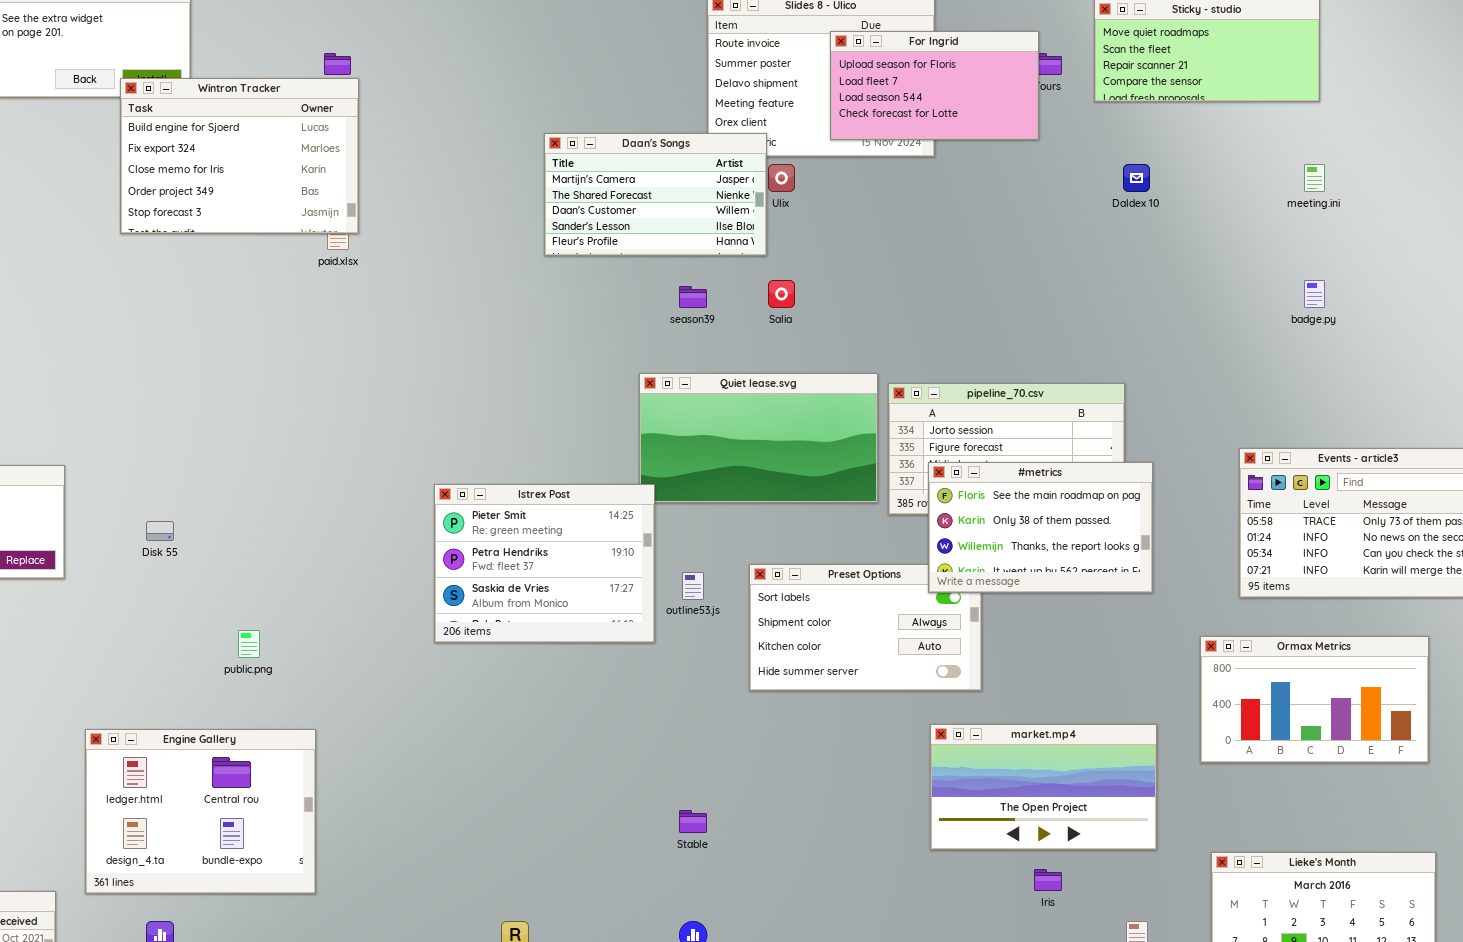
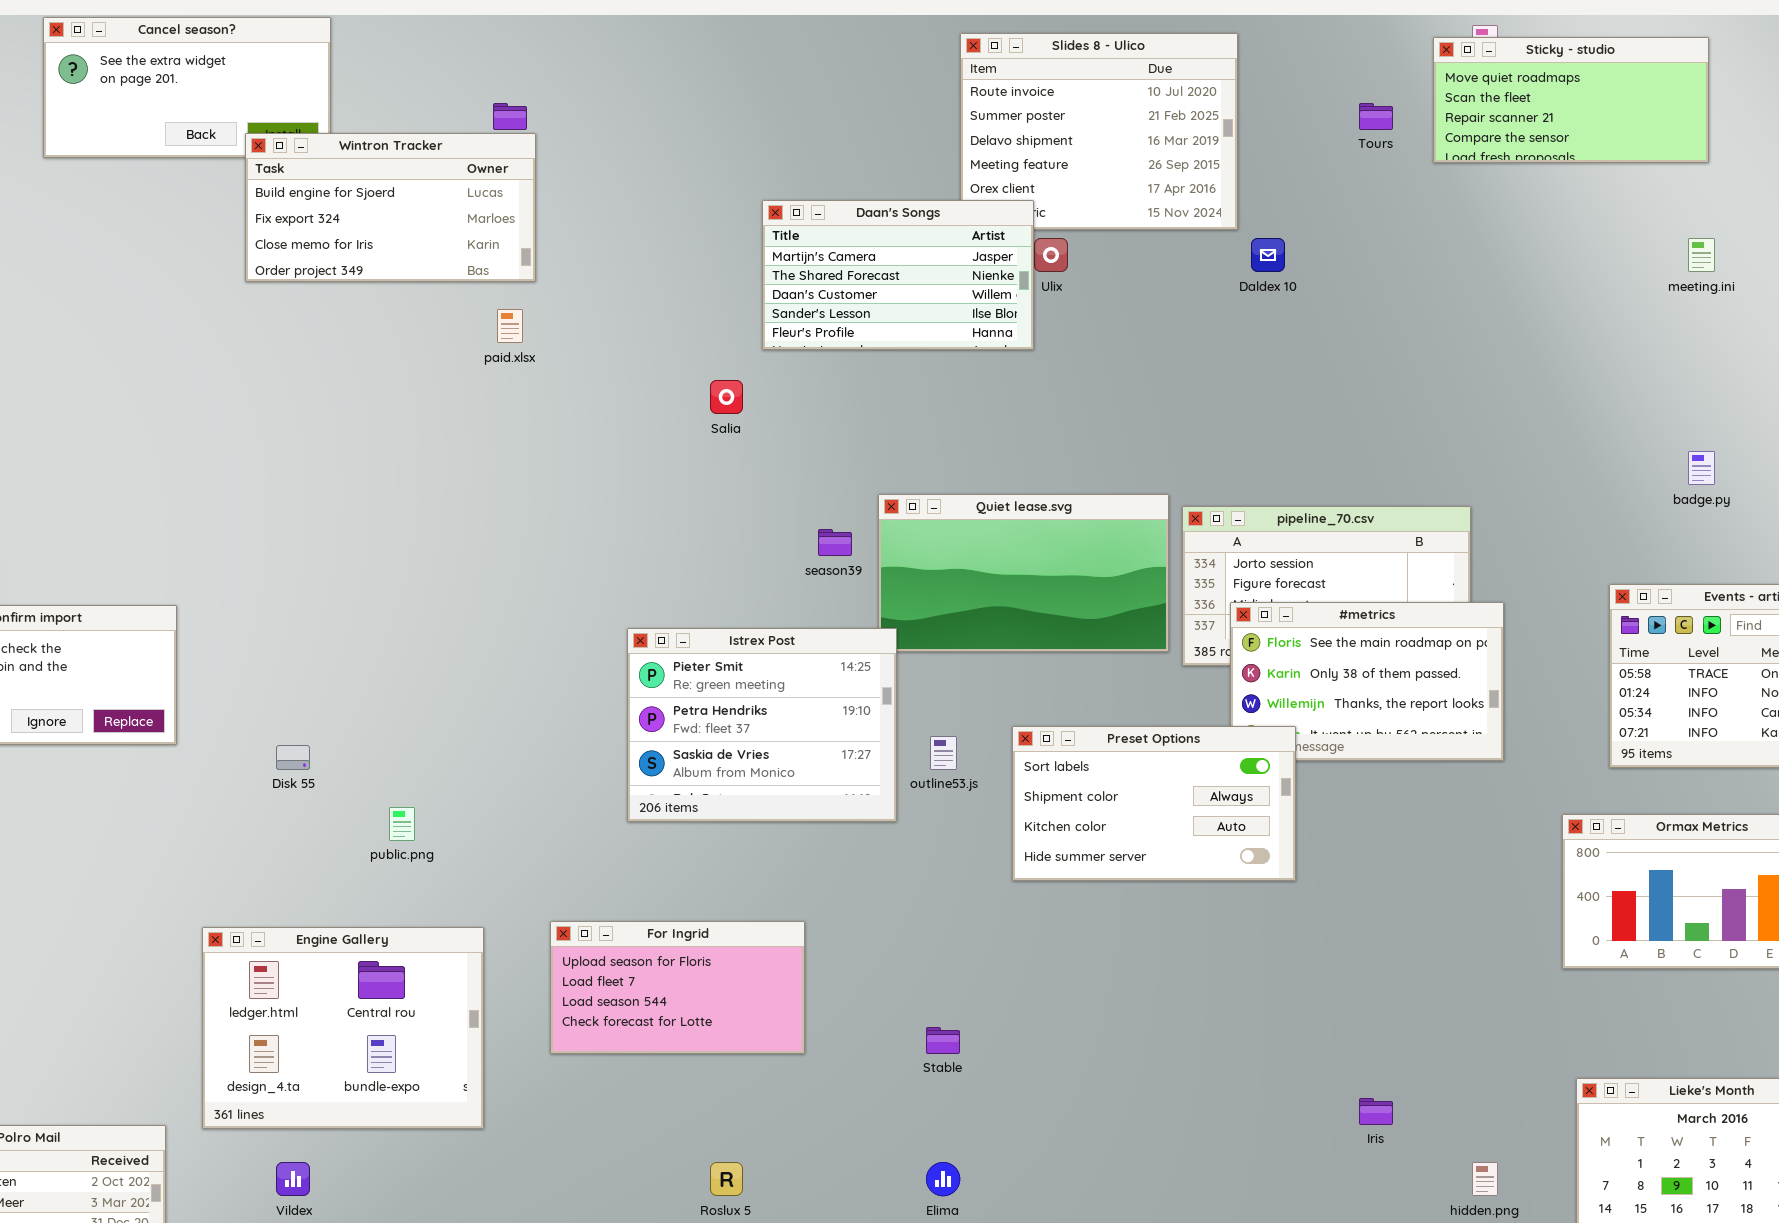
For Ingrid: [830,31,1039,140] -> [550,921,805,1054], moved
Wintron Tracker: [120,78,359,234] -> [245,133,536,282], resized
Daldex 10: [1123,164,1150,192] -> [1251,238,1285,272], moved
Salia: [768,280,795,308] -> [710,380,743,414], moved
badge.py: [1304,280,1325,308] -> [1688,451,1715,485], moved
season39: [679,286,707,308] -> [818,529,852,556], moved
Disk 55: [146,521,174,541] -> [276,745,310,770], moved
Preset Options: [749,564,982,691] -> [1012,726,1296,881], raised
market.mp4: [930,724,1157,850] -> none, closed

